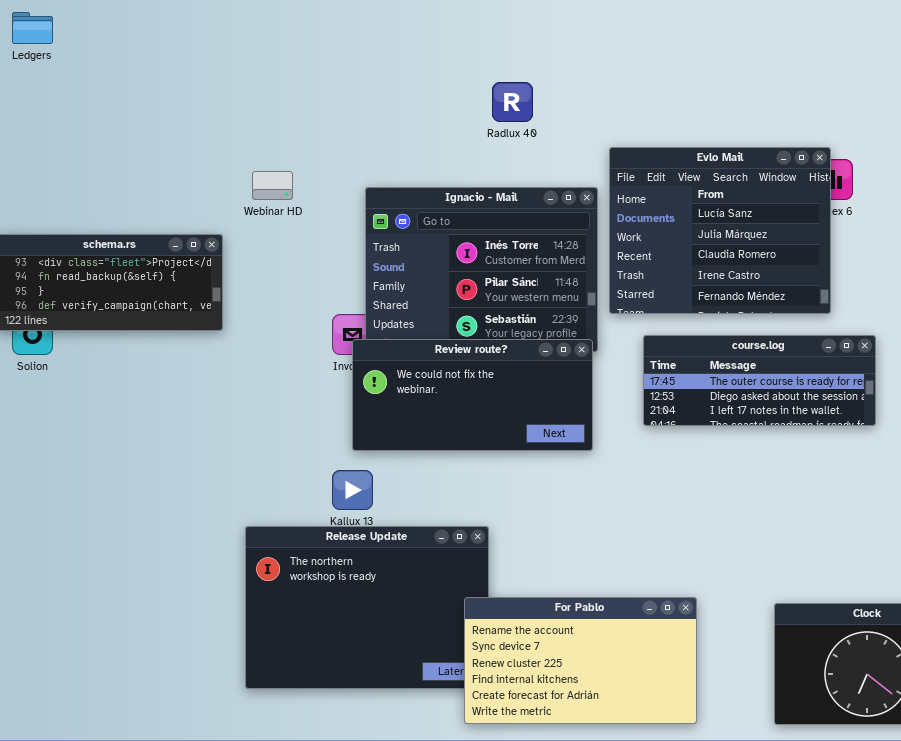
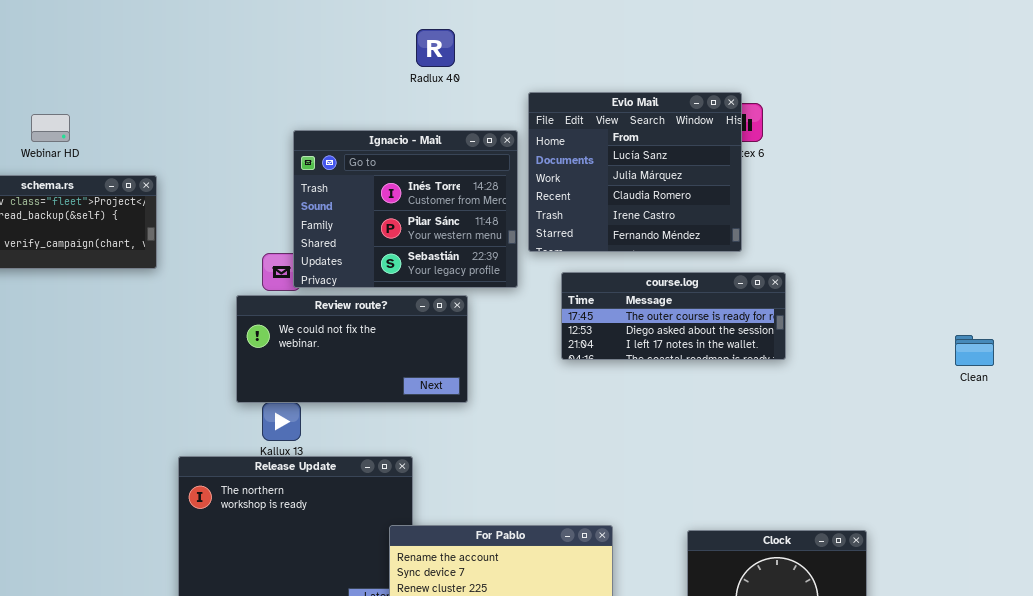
Webinar HD: [252,171,293,200] -> [31,114,70,142], moved
Review route?: [352,339,593,451] -> [236,295,468,403], moved

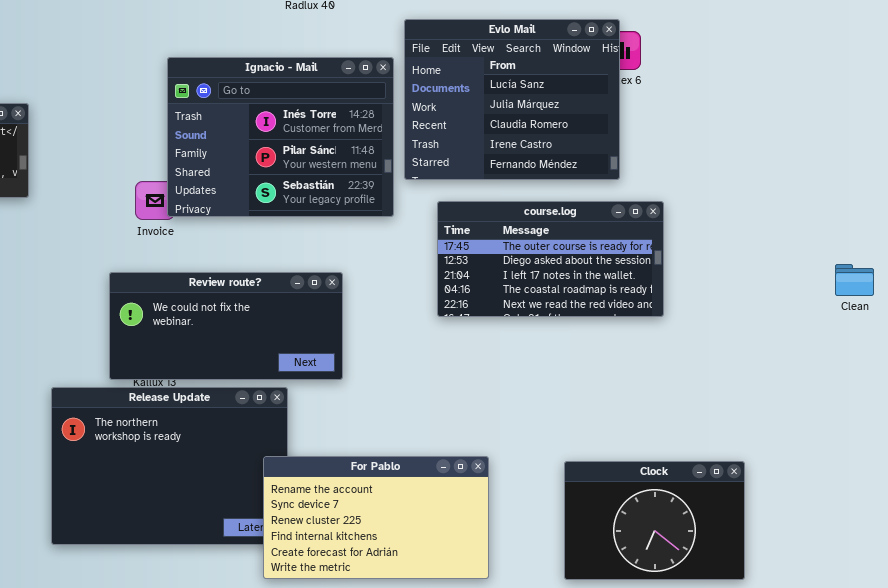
course.log: [561,272,786,360] -> [437,201,664,317], resized
Review route?: [236,295,468,403] -> [109,272,343,380], moved

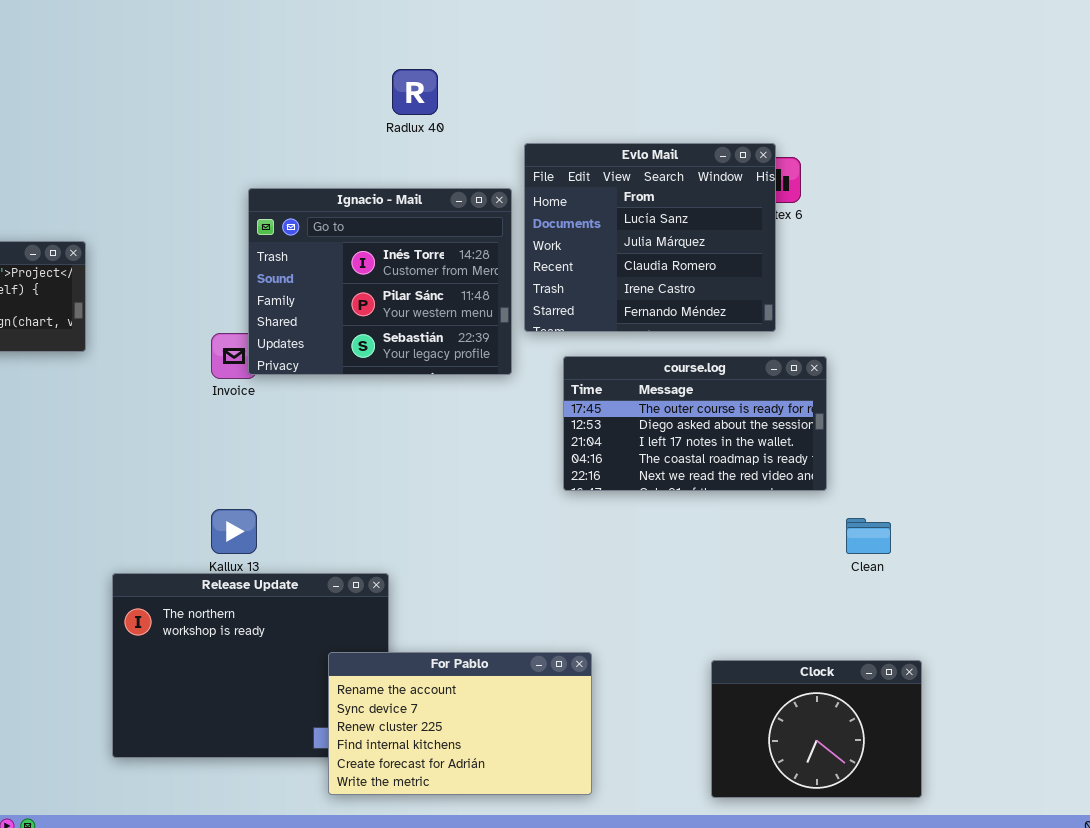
Clean: [835,264,874,296] -> [846,518,891,554], moved
Review route?: [109,272,343,380] -> none, closed
For Pablo: [263,456,489,579] -> [328,652,592,795], moved

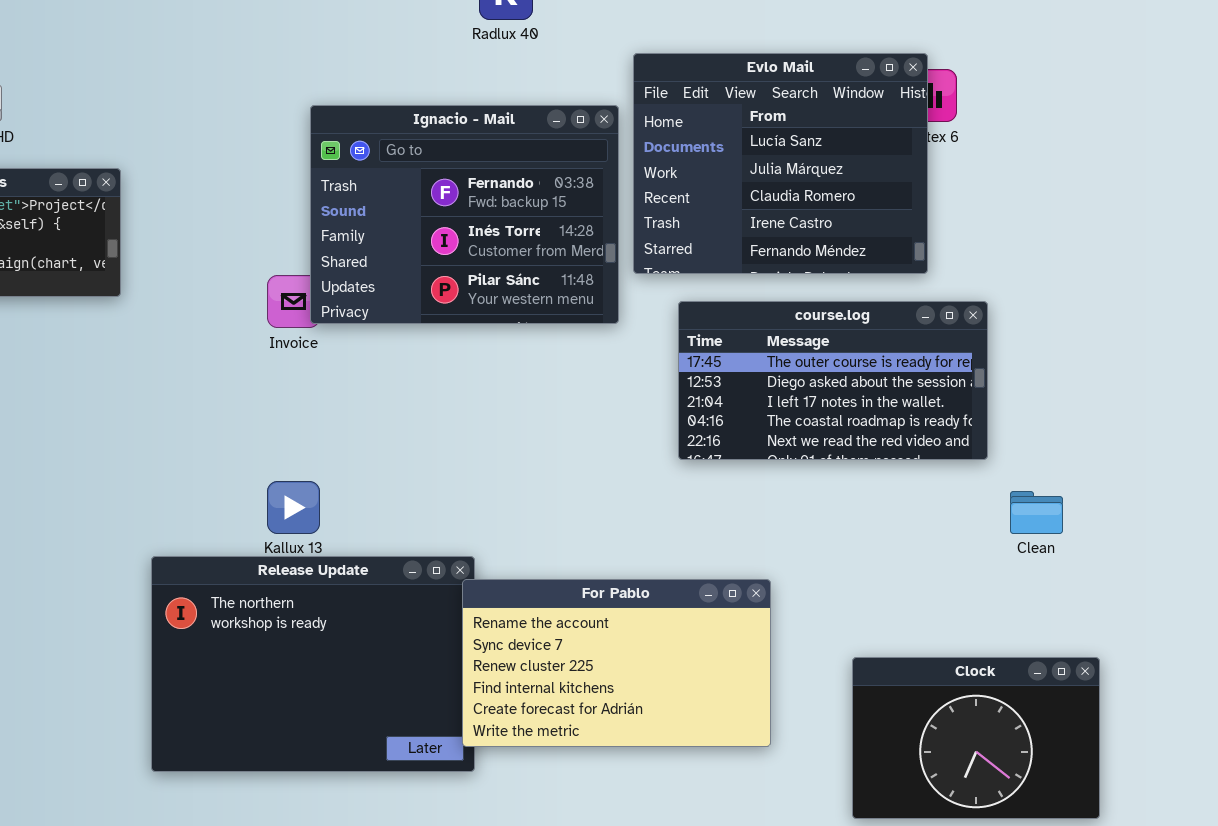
Ignacio - Mail: [248,188,512,375] -> [310,105,619,324], scrolled up 1 row
For Pablo: [328,652,592,795] -> [462,579,771,747], moved

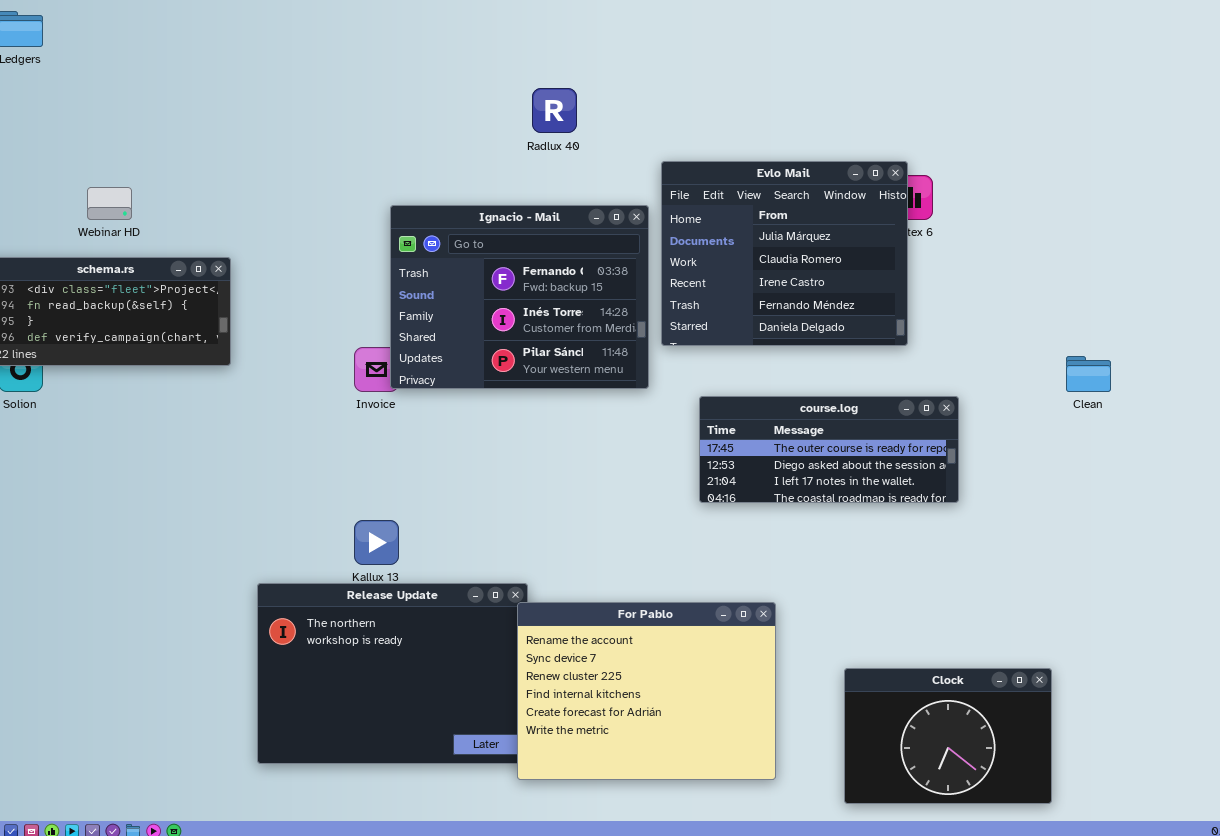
Evlo Mail: [633,53,928,274] -> [661,161,908,346], scrolled down 1 row
course.log: [678,301,988,460] -> [699,396,959,503], resized
Clean: [1010,491,1063,534] -> [1066,356,1111,392], moved
For Pablo: [462,579,771,747] -> [517,602,776,780], resized

